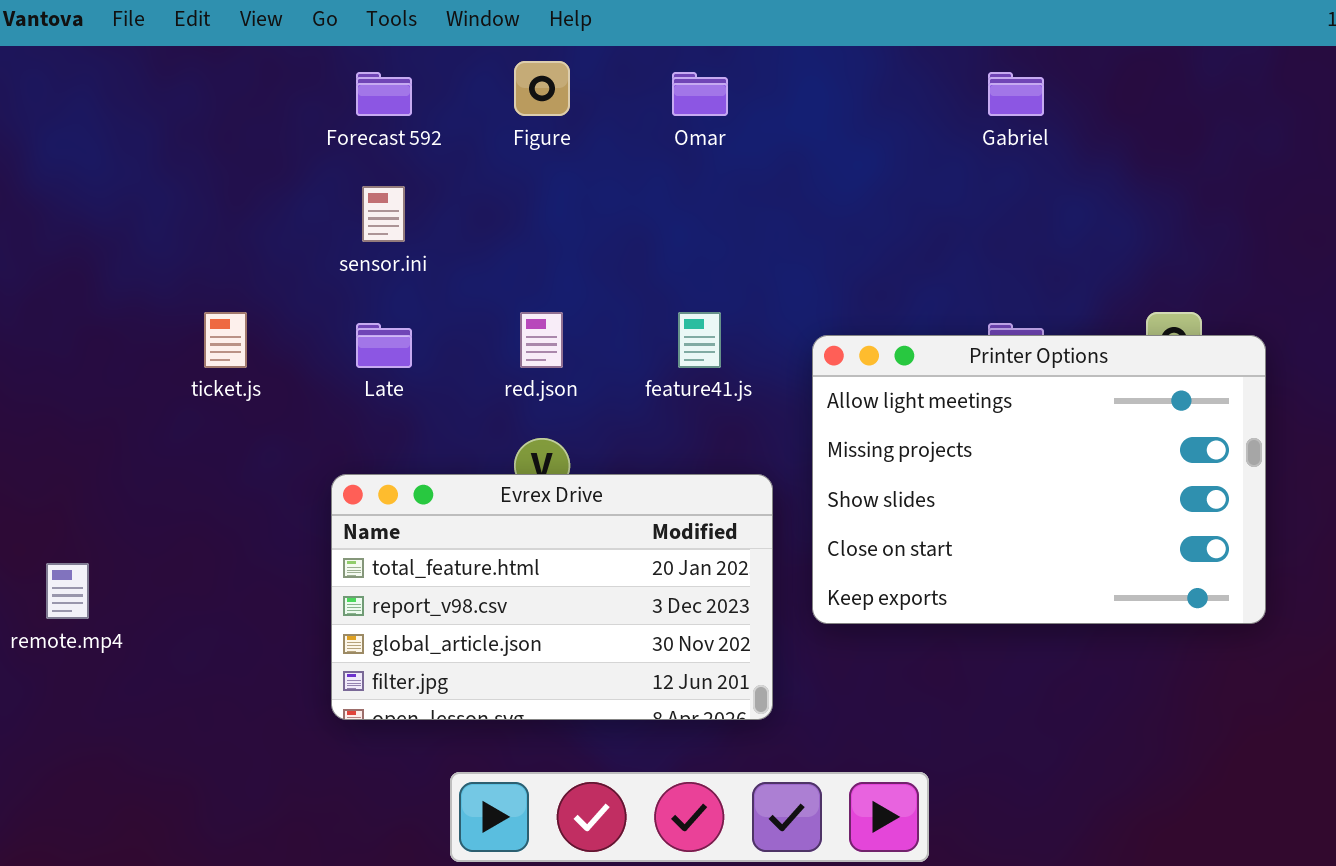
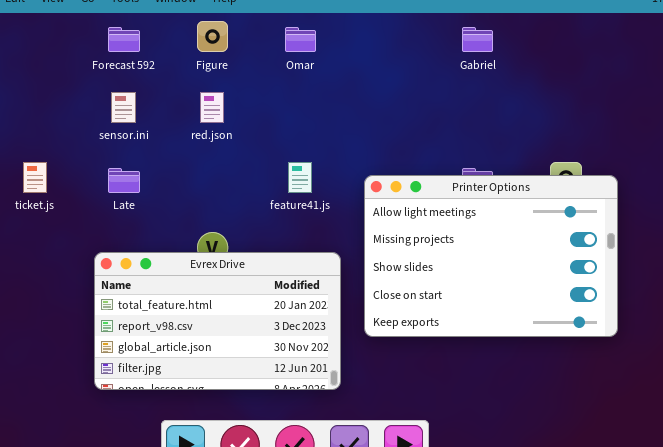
red.json: [520,312,563,368] -> [200,92,224,123], moved

